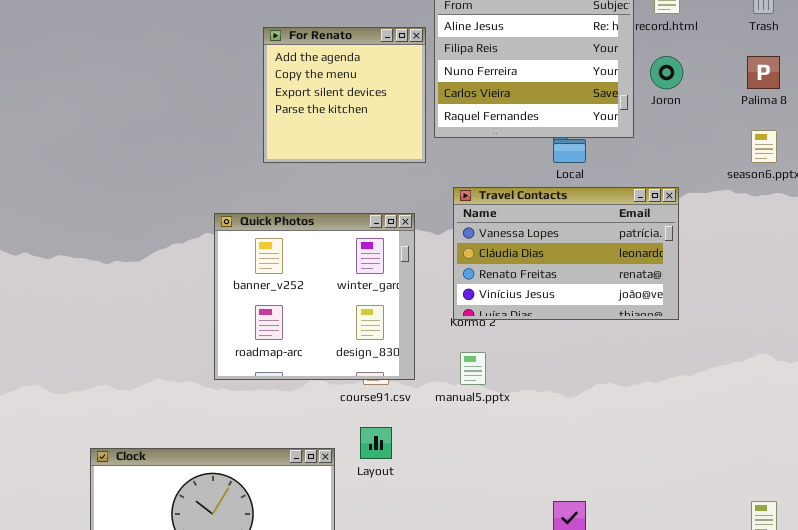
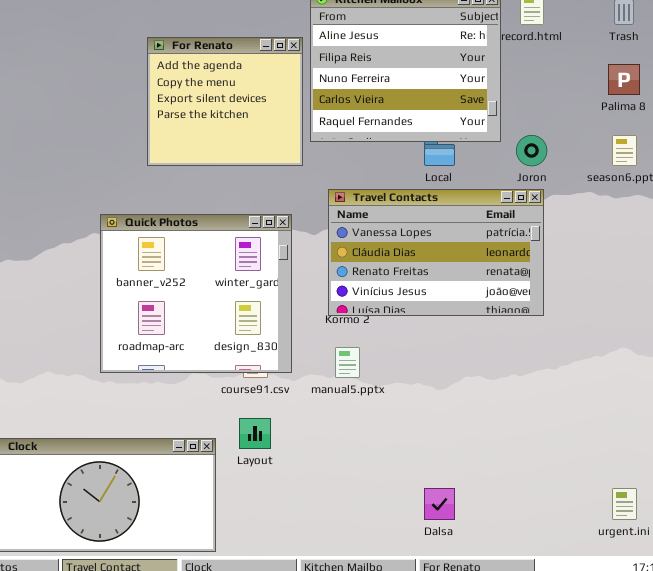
Joron: [650,56,683,89] -> [516,135,547,166], moved

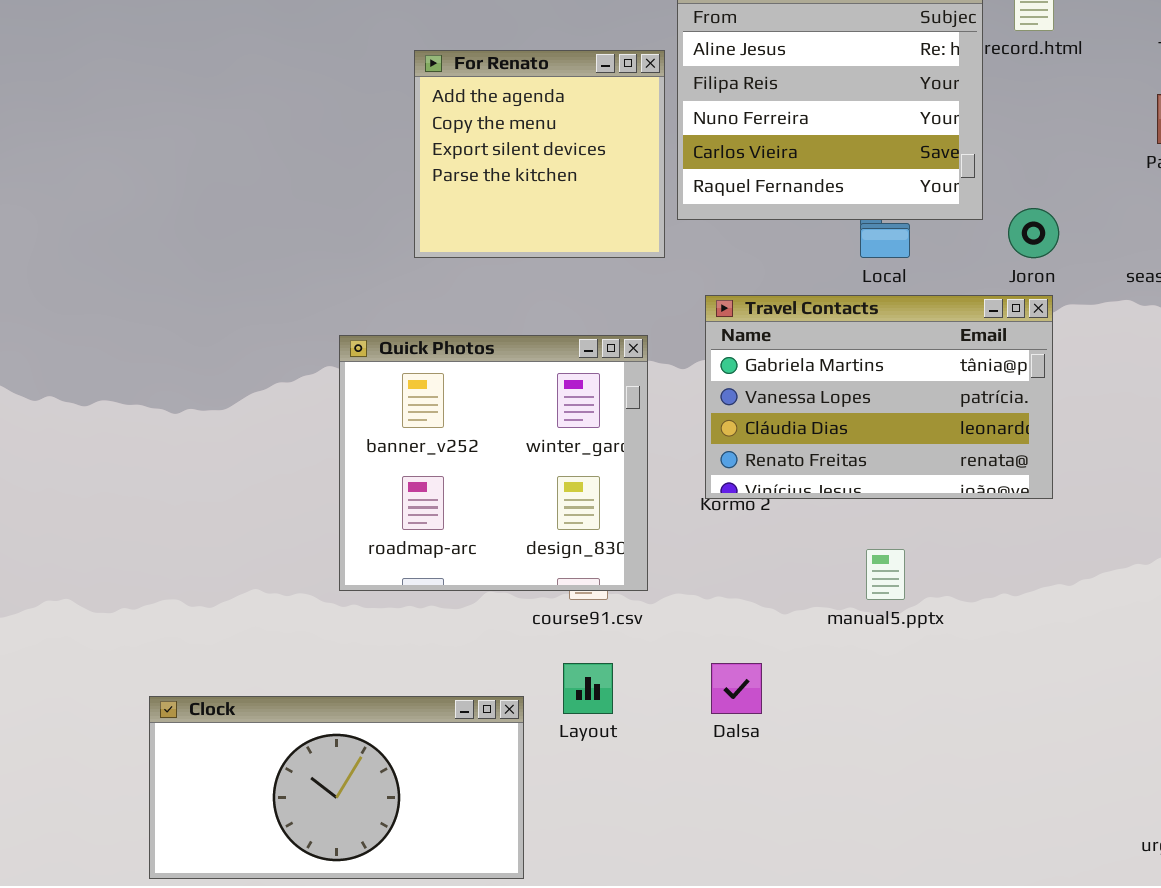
Travel Contacts: [328,189,544,316] -> [705,295,1053,499], scrolled up 1 row
manual5.pptx: [335,347,360,378] -> [866,549,905,600], moved
Dalsa: [424,488,455,520] -> [711,663,762,714], moved

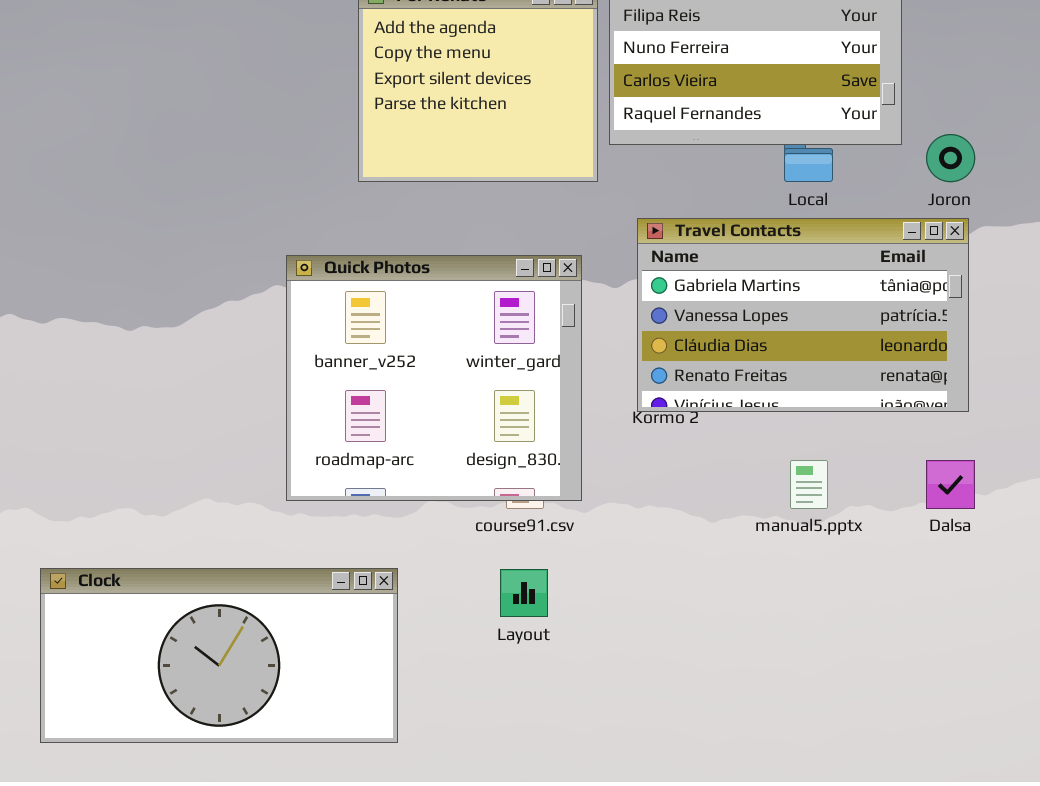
Dalsa: [711,663,762,714] -> [926,460,975,509], moved
Clock: [149,696,524,879] -> [40,568,398,743], moved

